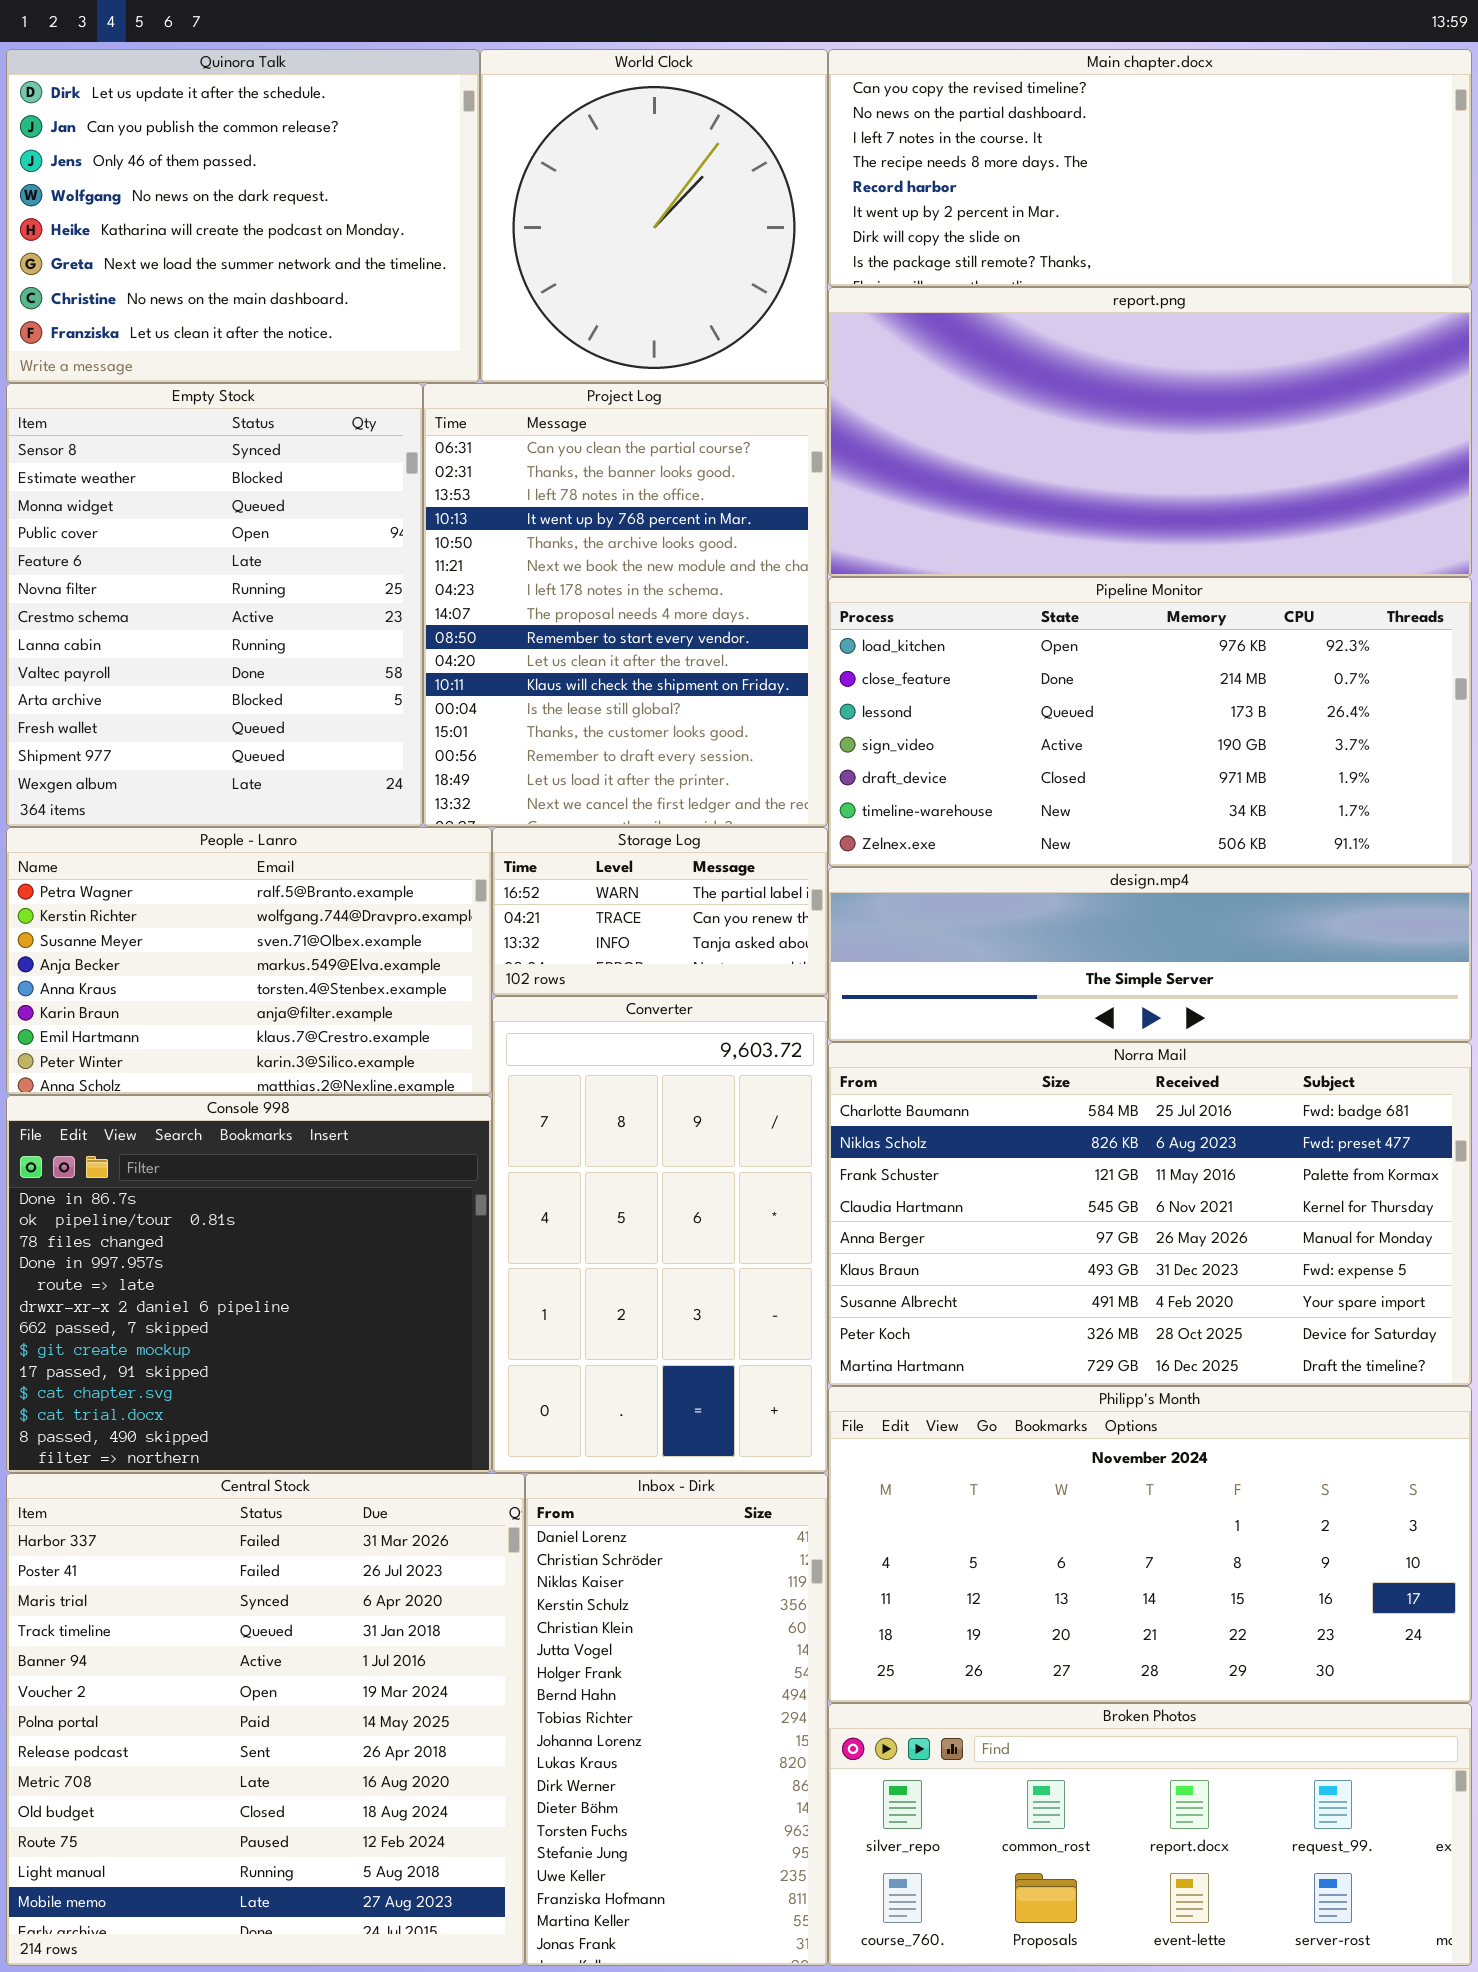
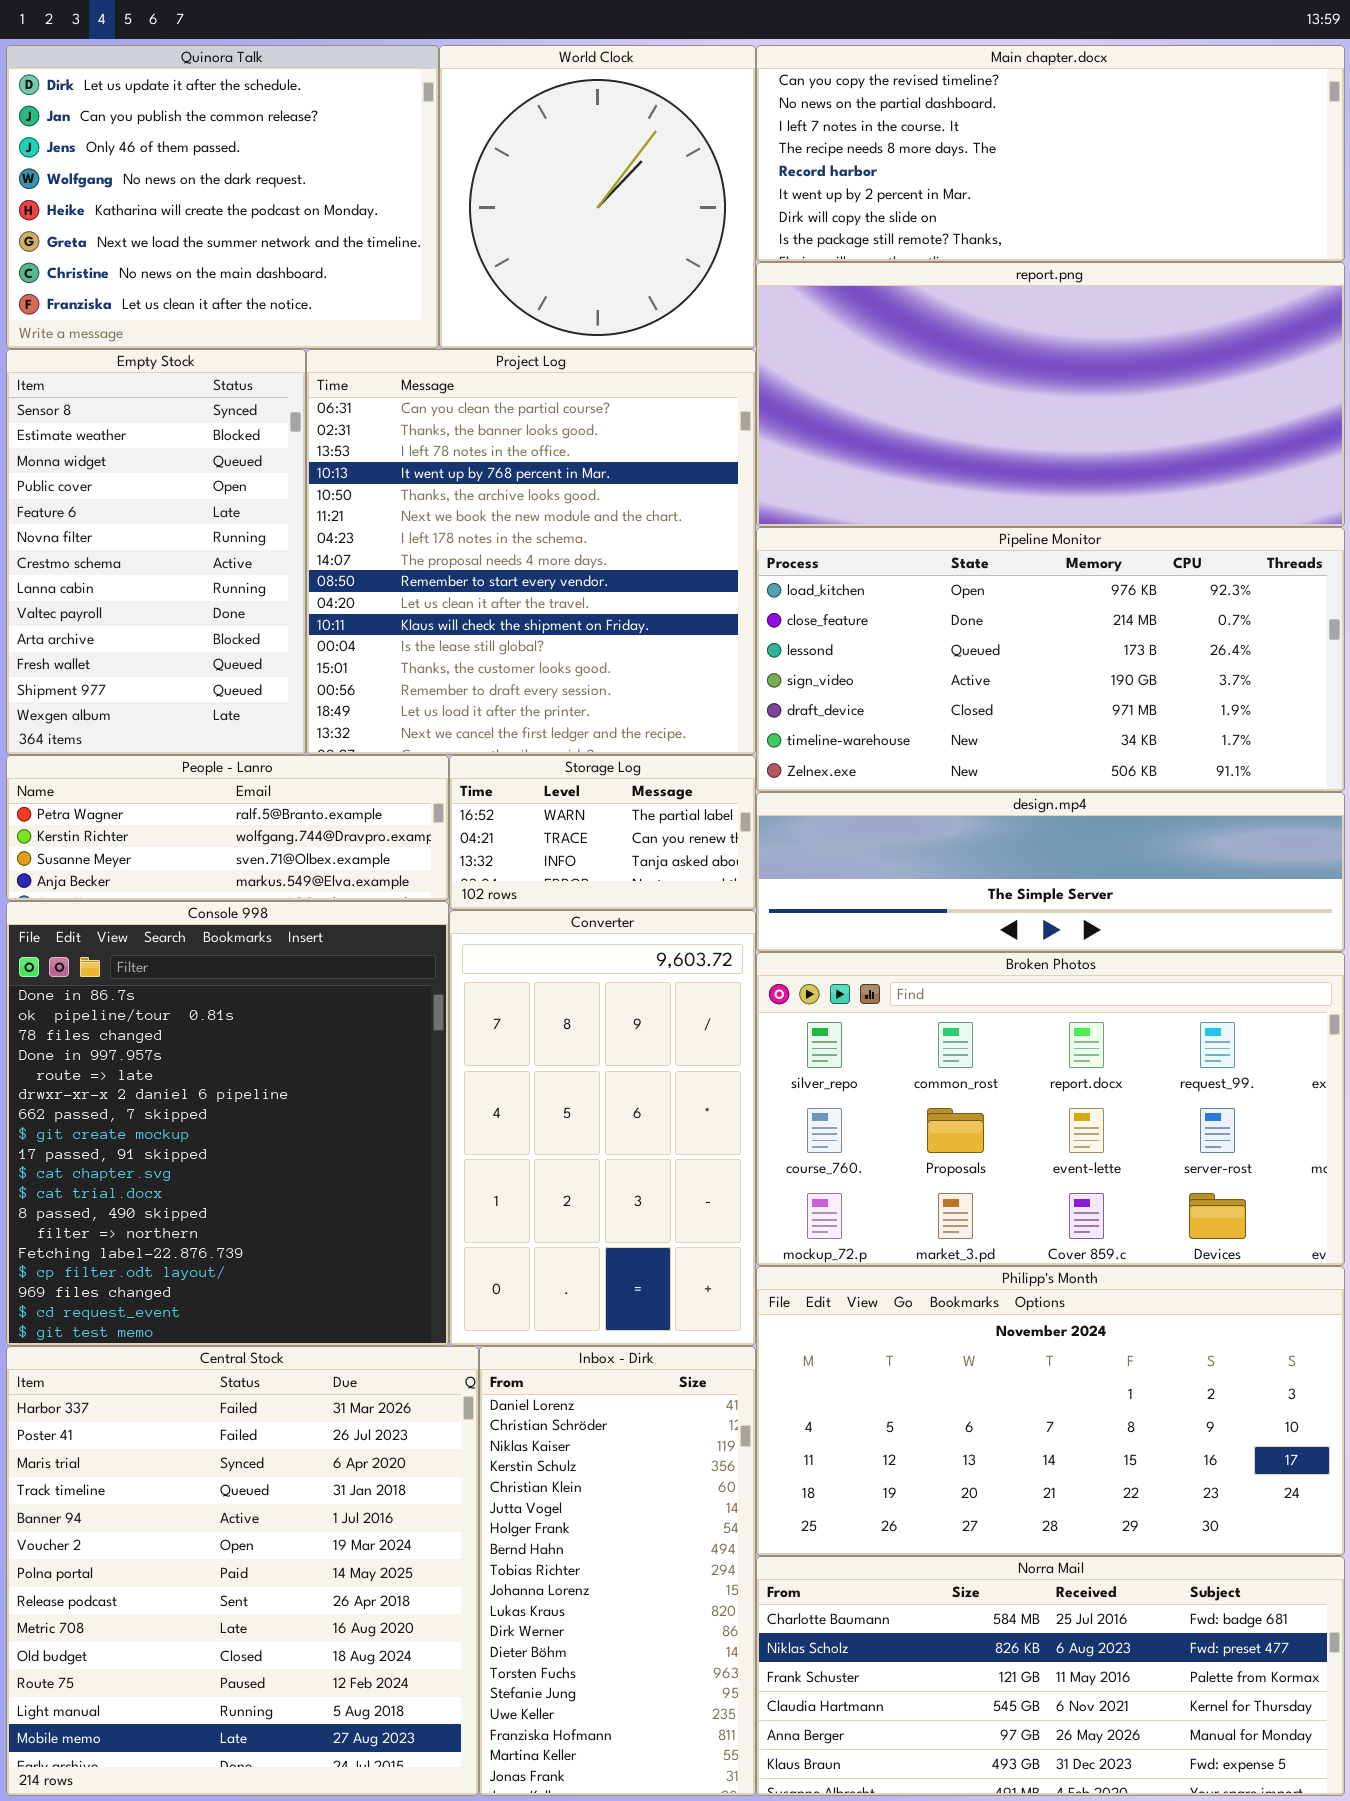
Empty Stock: [6,383,423,827] -> [6,349,306,755], resized
Project Log: [423,383,828,827] -> [306,349,756,755], resized
People - Lanro: [6,827,492,1095] -> [6,755,449,901], resized
Norra Mail: [828,1042,1472,1386] -> [756,1556,1345,1796], moved, resized
Console 998: [6,1095,492,1473] -> [6,901,449,1346], resized
Broken Photos: [828,1703,1472,1966] -> [756,952,1345,1266], moved, resized

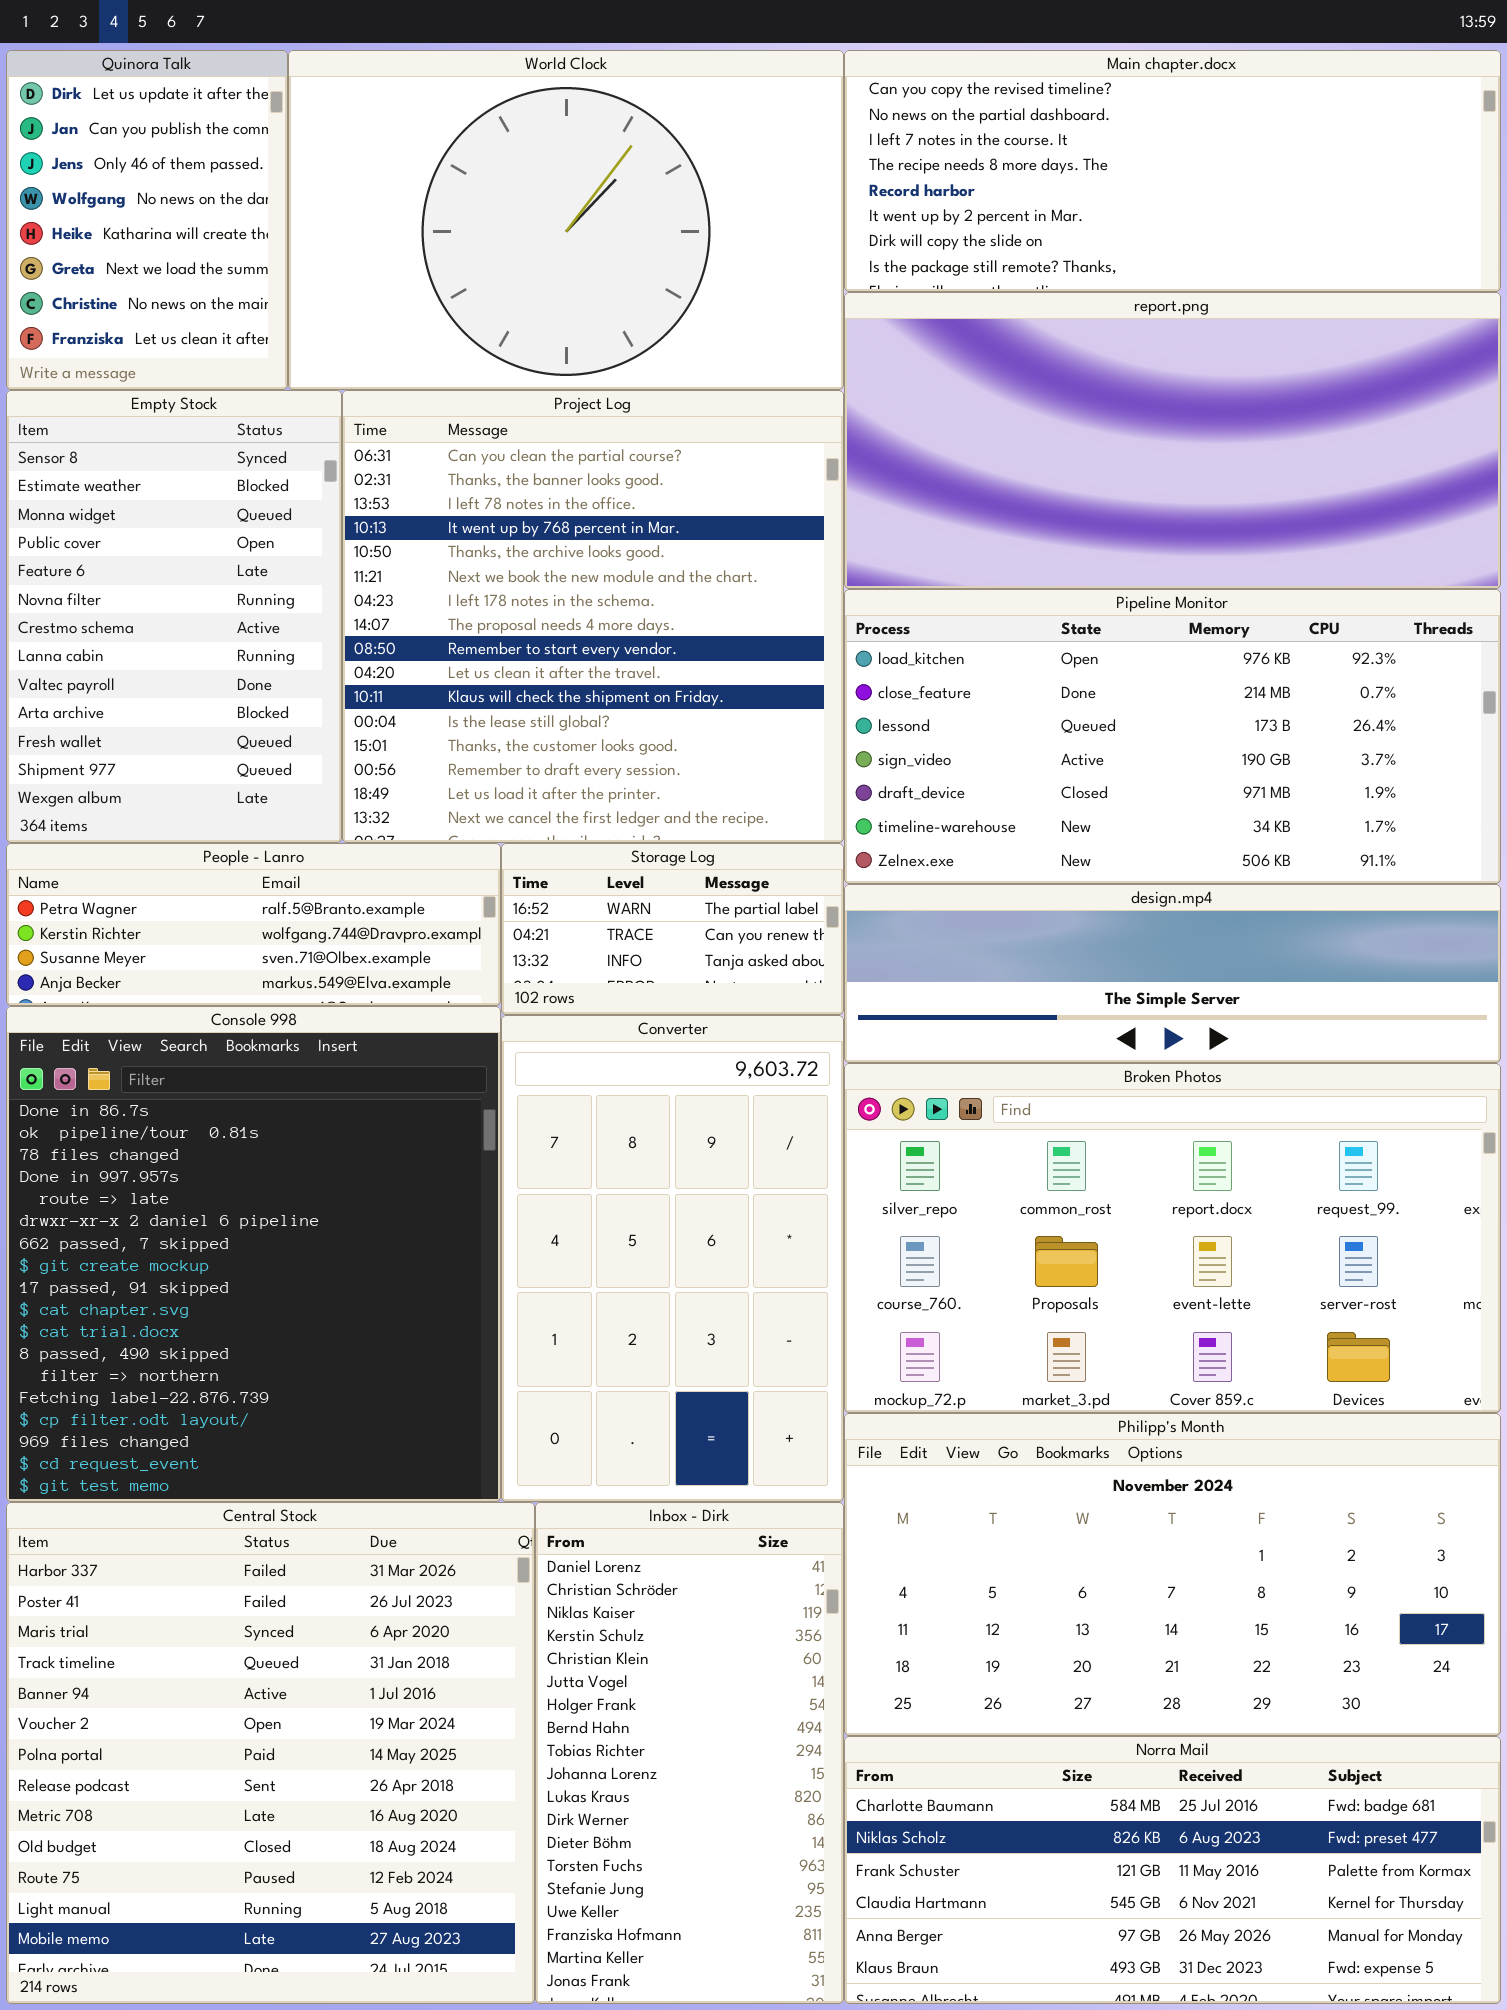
Quinora Talk: [6,45,439,349] -> [6,50,288,390], resized
World Clock: [439,45,756,349] -> [288,50,844,390], resized

